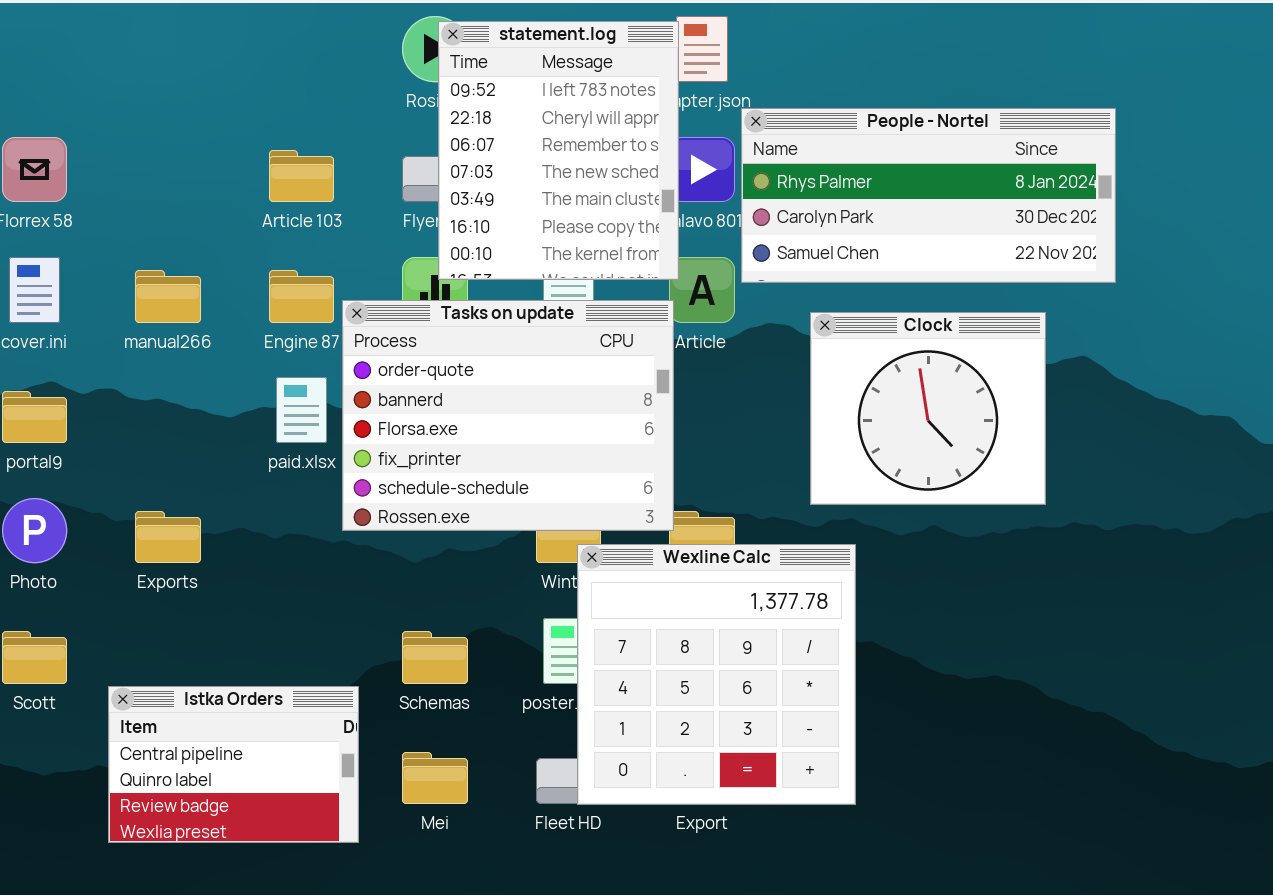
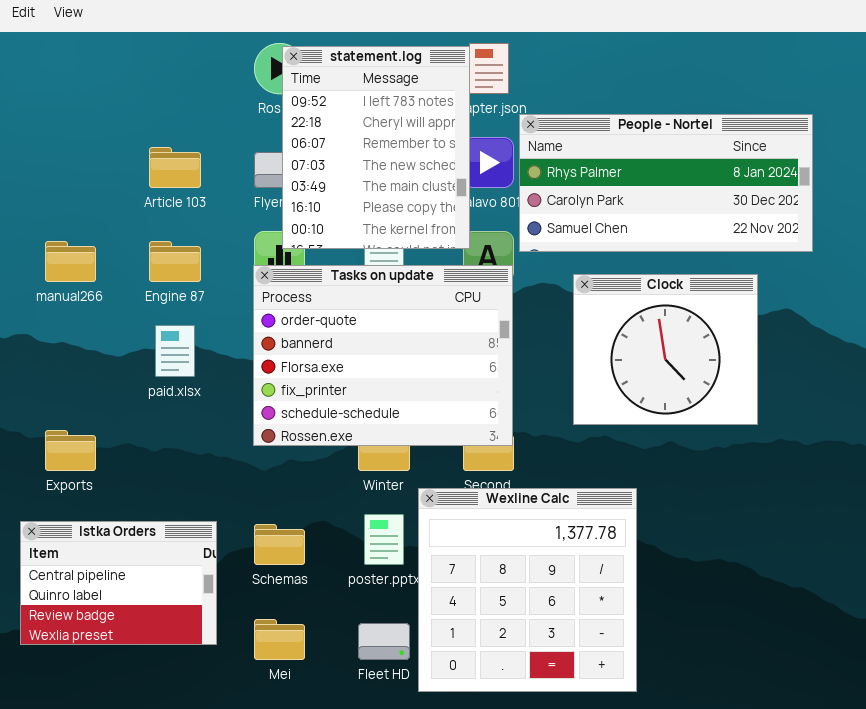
Tasks on update: [342,300,674,531] -> [253,265,513,446], moved
Wexline Calc: [577,544,856,805] -> [418,488,637,692], moved
Istka Orders: [108,686,359,843] -> [20,521,217,645], moved

